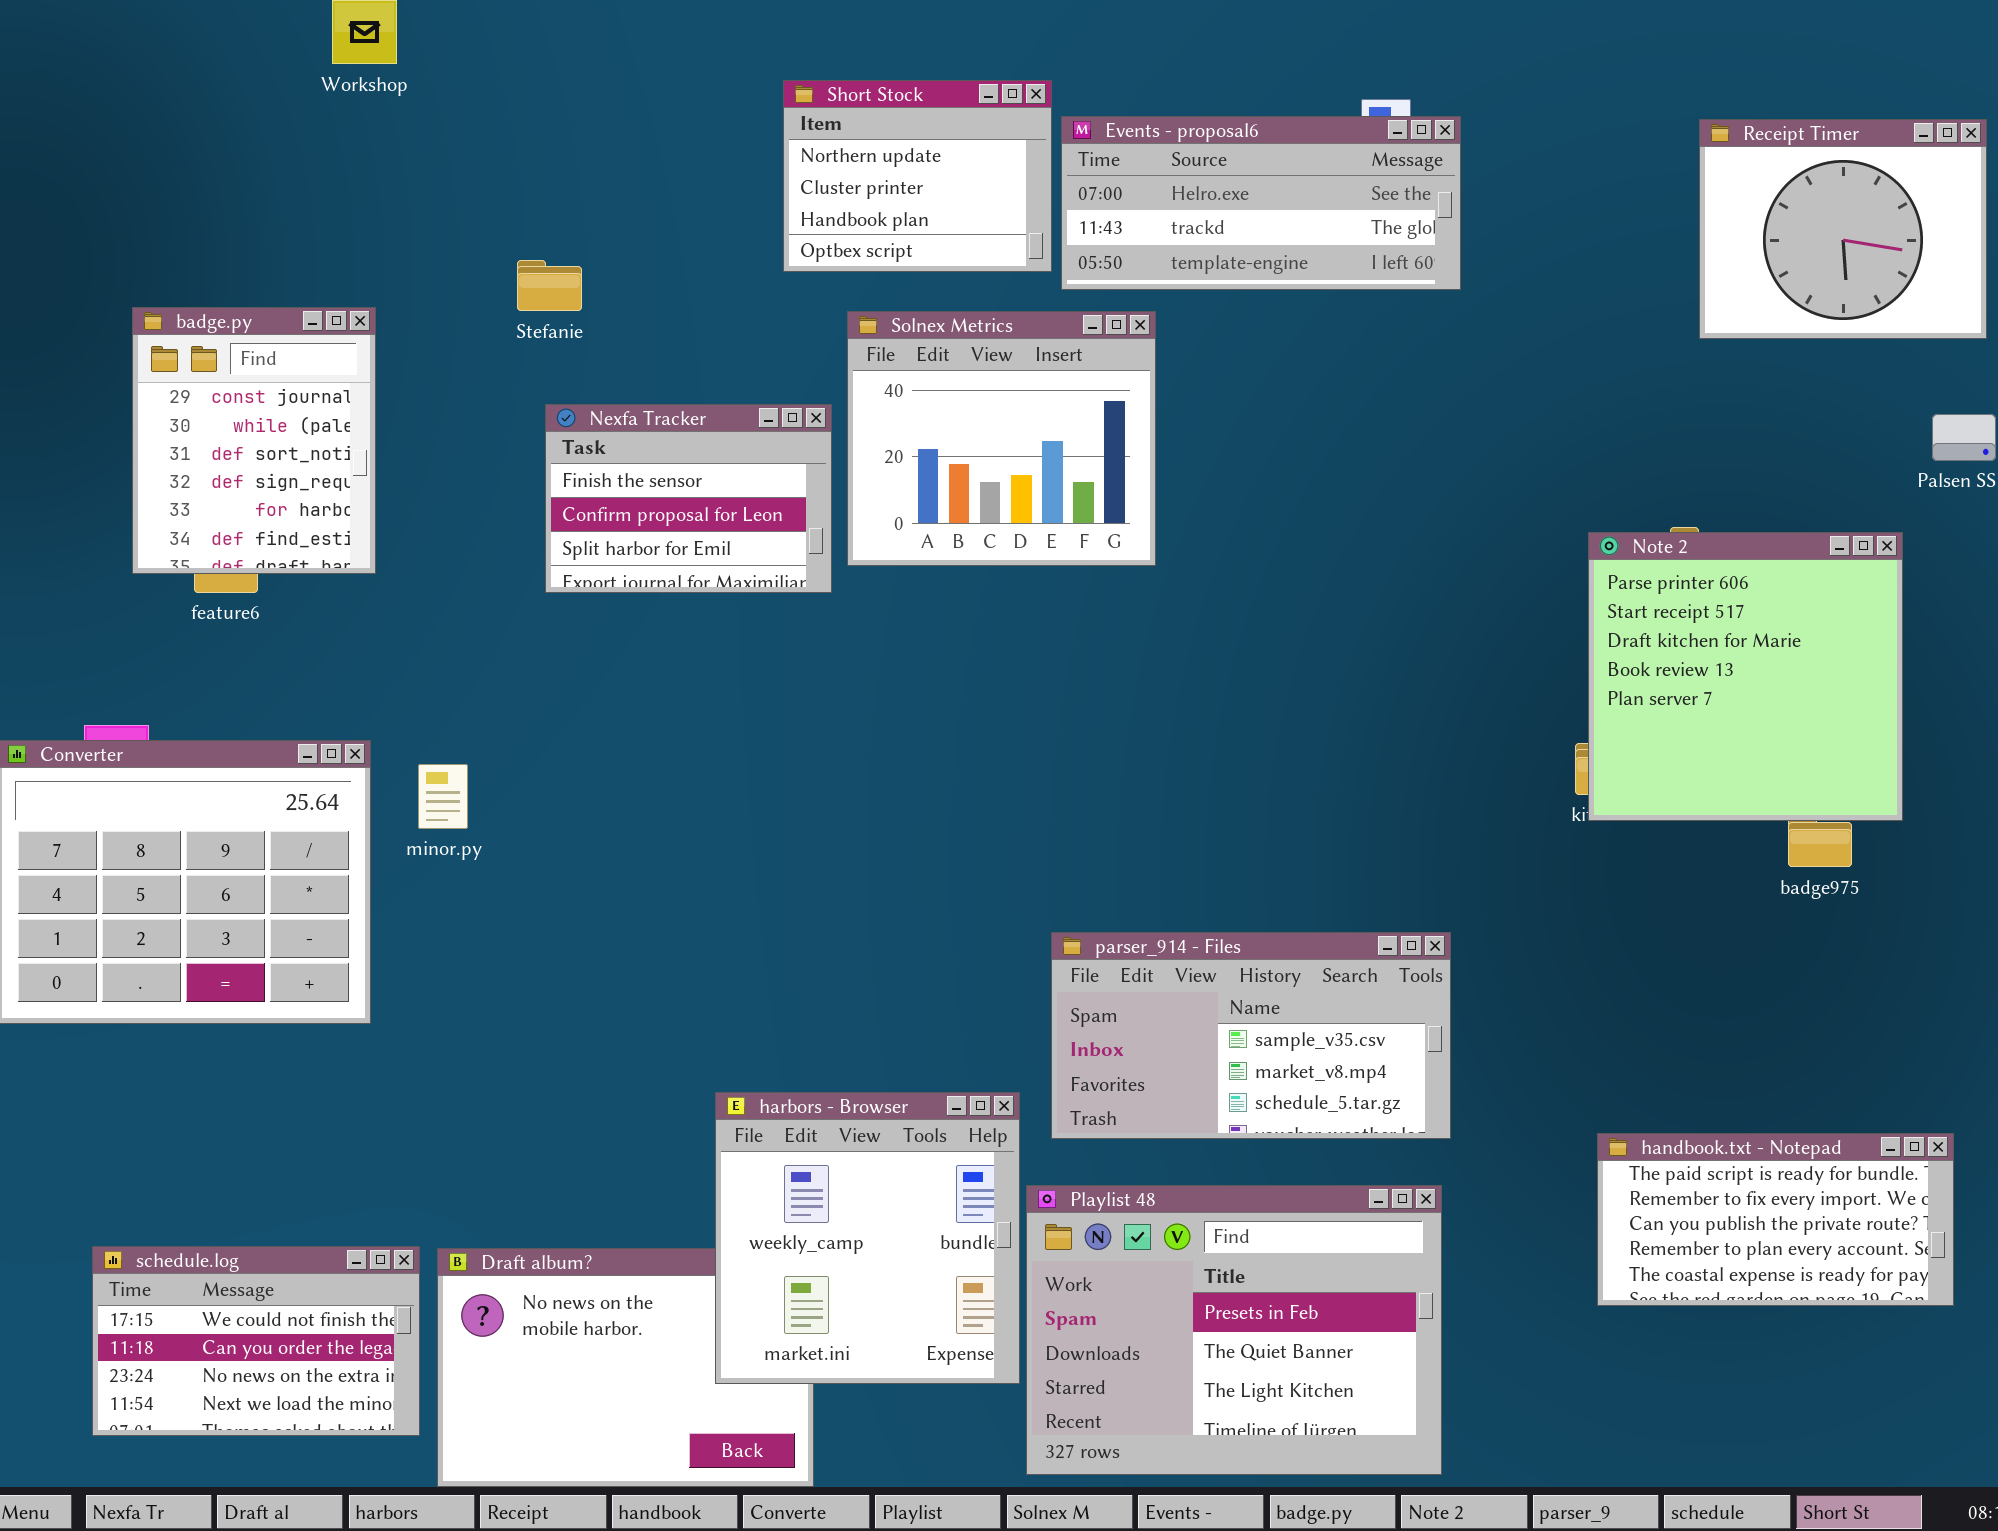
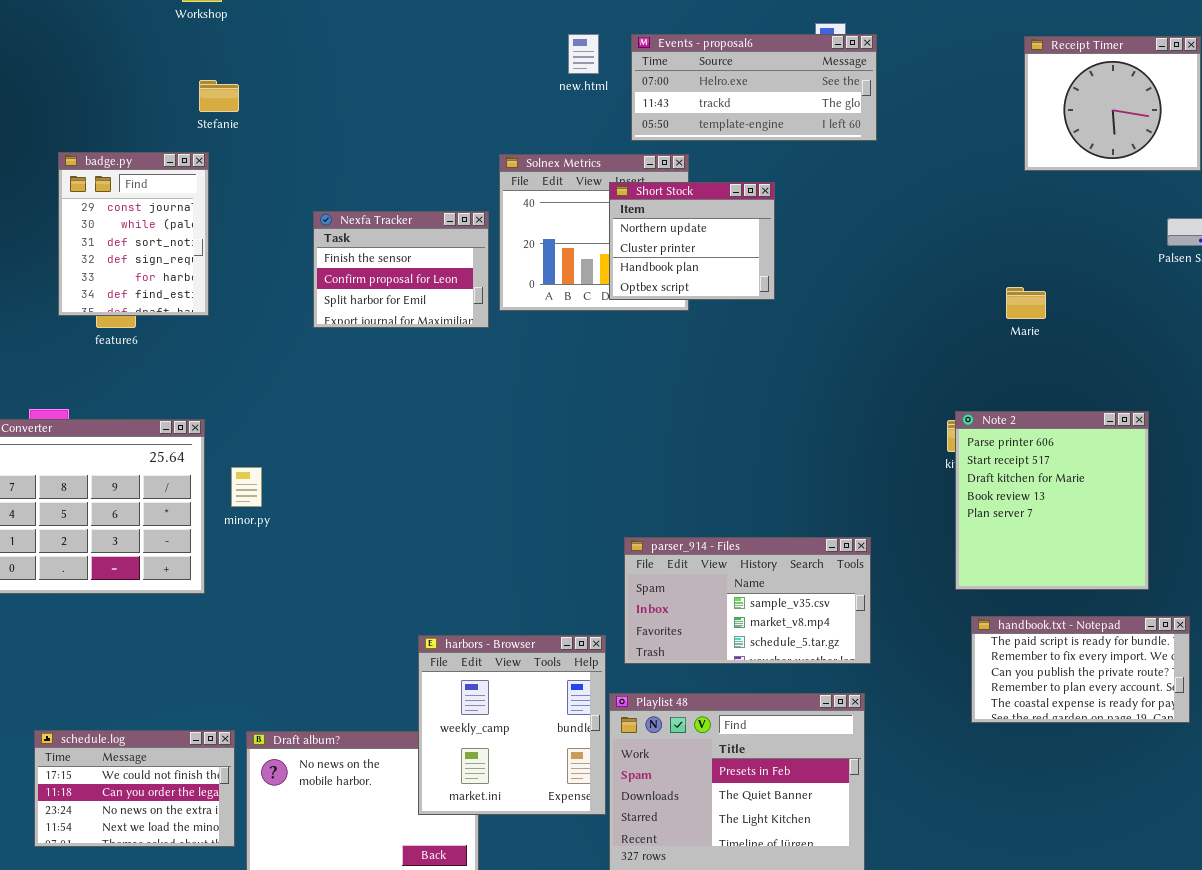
Short Stock: [783,80,1052,272] -> [609,182,775,300], moved
Stefanie: [517,260,582,311] -> [199,80,239,112], moved
Note 2: [1588,532,1903,821] -> [955,411,1149,590], moved
minor.py: [418,764,468,829] -> [231,467,262,507], moved
handbook.txt - Notepad: [1597,1133,1954,1306] -> [971,616,1190,723], moved

